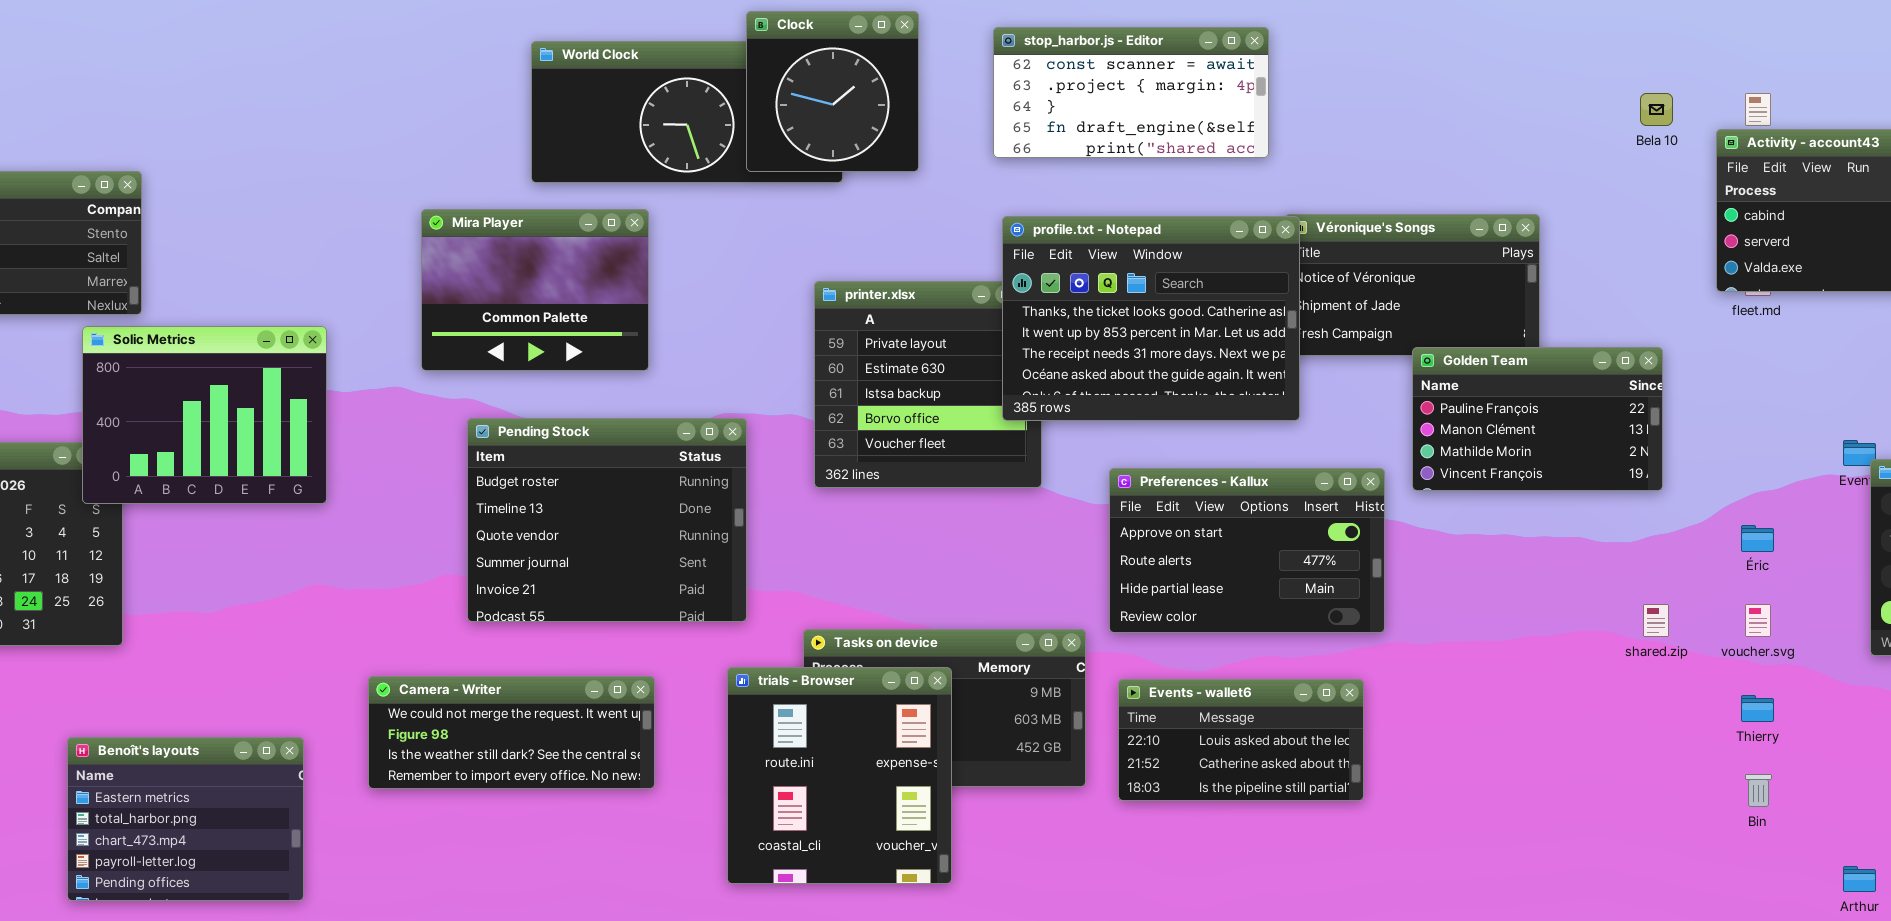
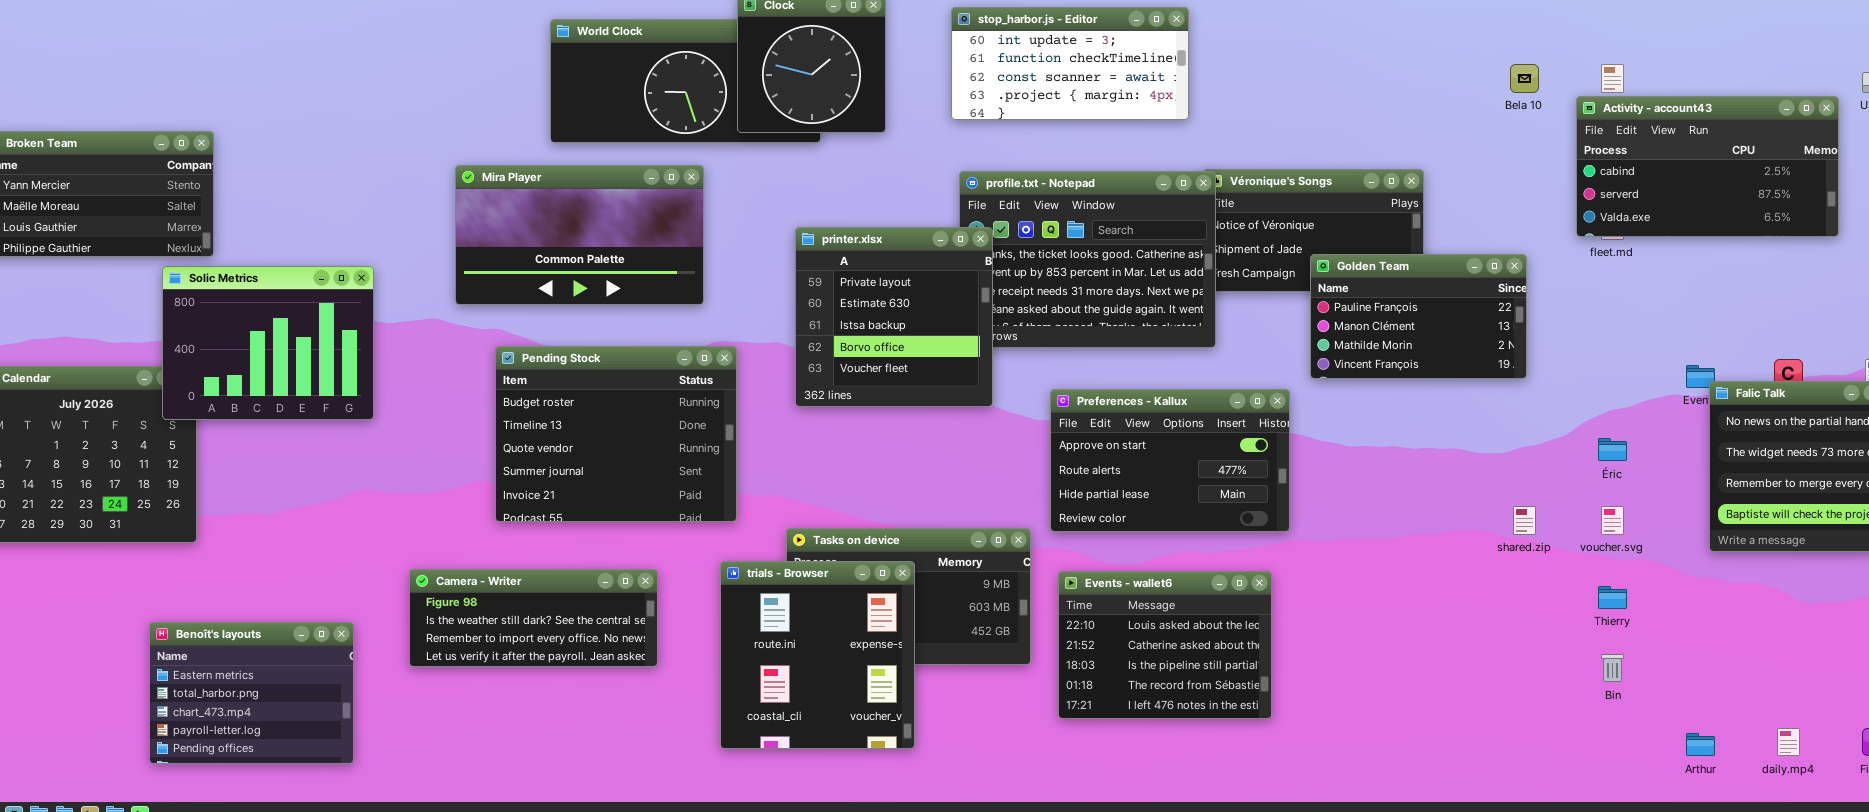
stop_harbor.js - Editor: [993,27,1269,158] -> [951,7,1189,120], scrolled up 2 rows
Mira Player: [421,209,649,371] -> [455,165,704,305], resized
printer.xlsx: [814,281,1042,488] -> [795,227,993,407], raised
Golden Team: [1412,347,1663,491] -> [1310,254,1527,379], moved
Camera - Writer: [368,676,655,789] -> [409,569,658,667], scrolled down 1 row
Events - wallet6: [1118,679,1364,801] -> [1058,571,1272,719], resized

